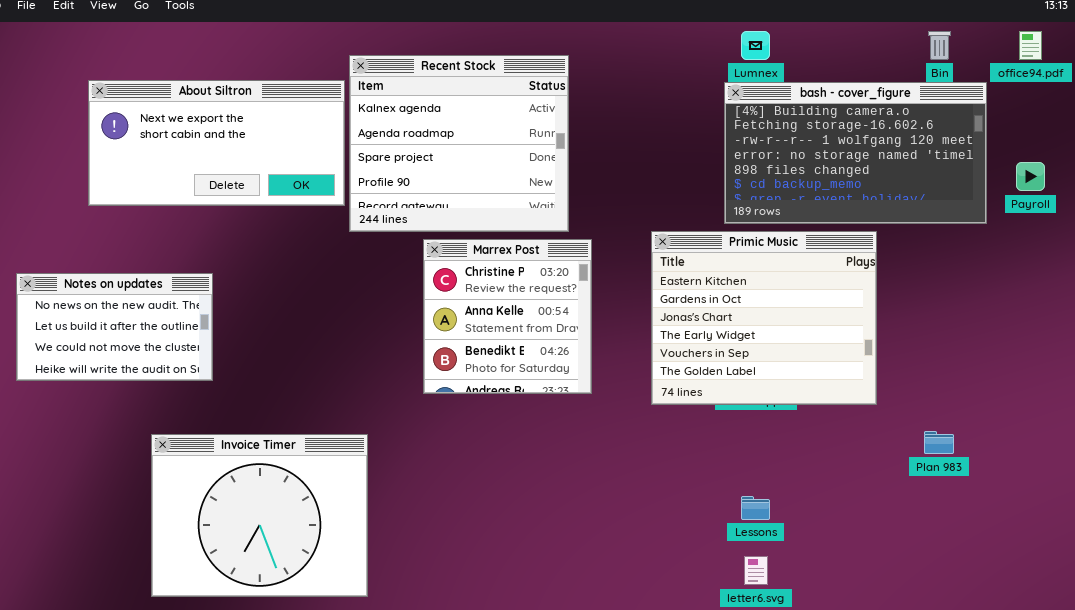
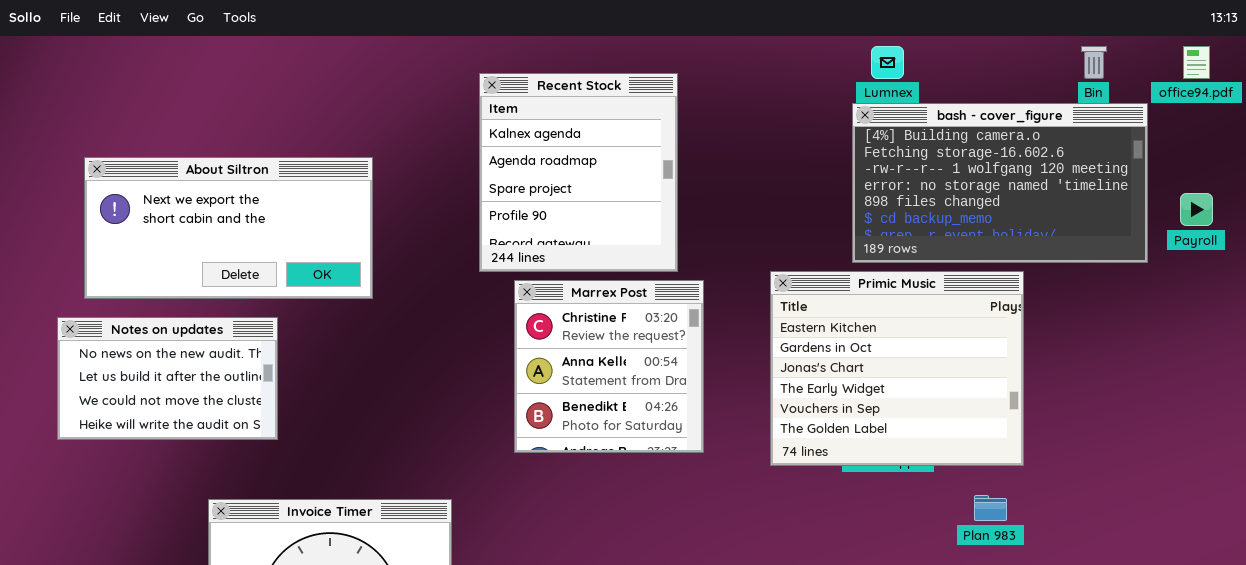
Recent Stock: [349,55,569,232] -> [479,73,678,272], resized
About Siltron: [88,80,345,206] -> [84,157,373,299], moved
Plan 983: [924,431,954,454] -> [974,495,1007,521], moved

